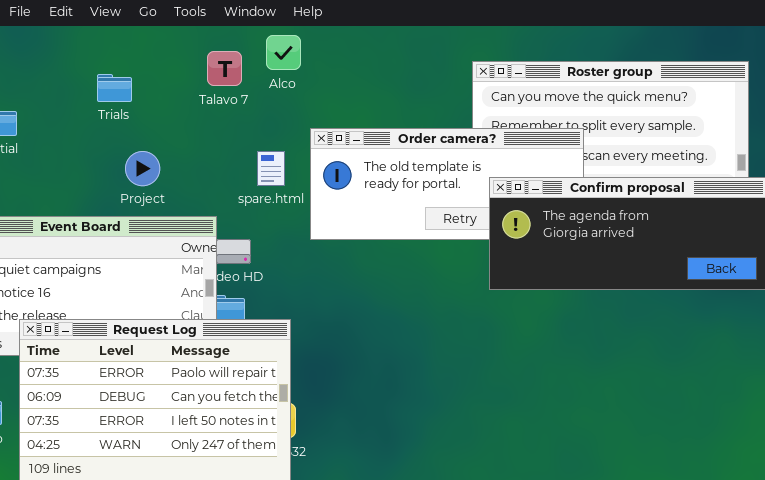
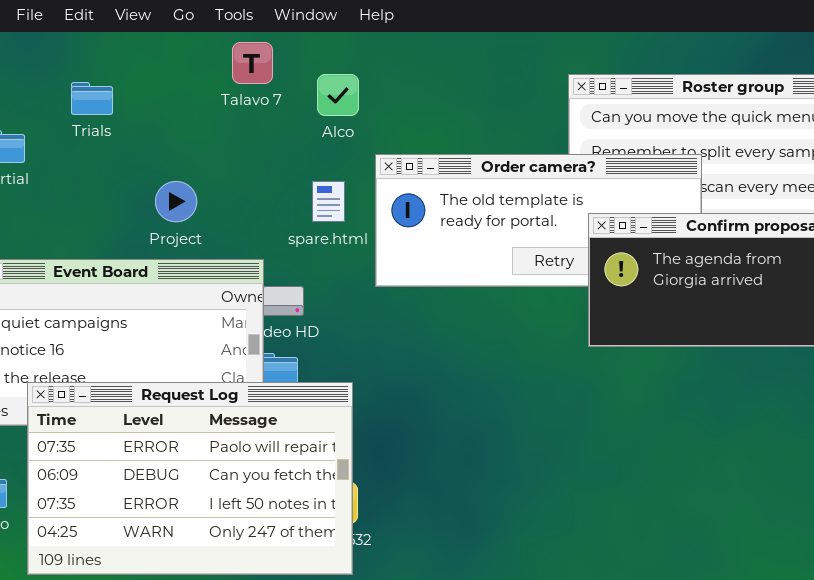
Alco: [266,35,301,70] -> [317,74,359,116], moved
Talavo 7: [207,51,242,86] -> [232,42,273,84], moved
Trials: [97,74,132,102] -> [71,82,113,115], moved

